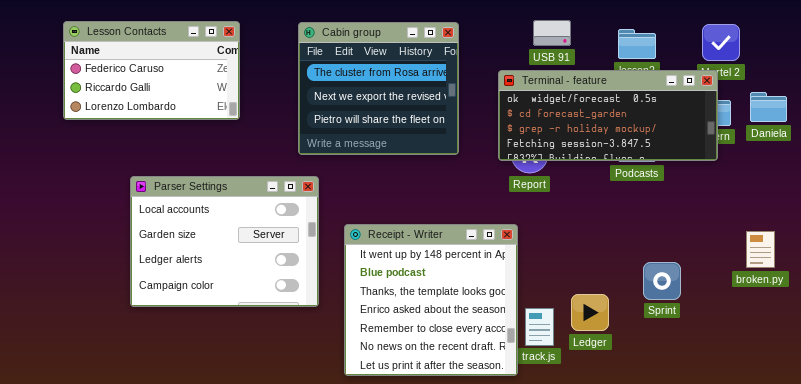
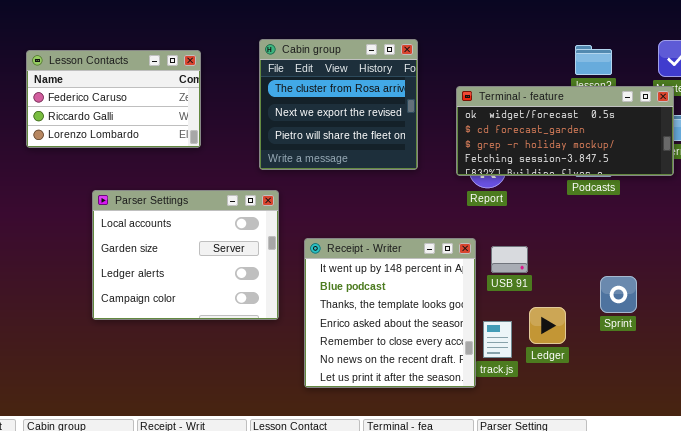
USB 91: [533,20,571,46] -> [491,246,528,273], moved
Lesson Contacts: [63,21,240,120] -> [26,50,201,148], moved

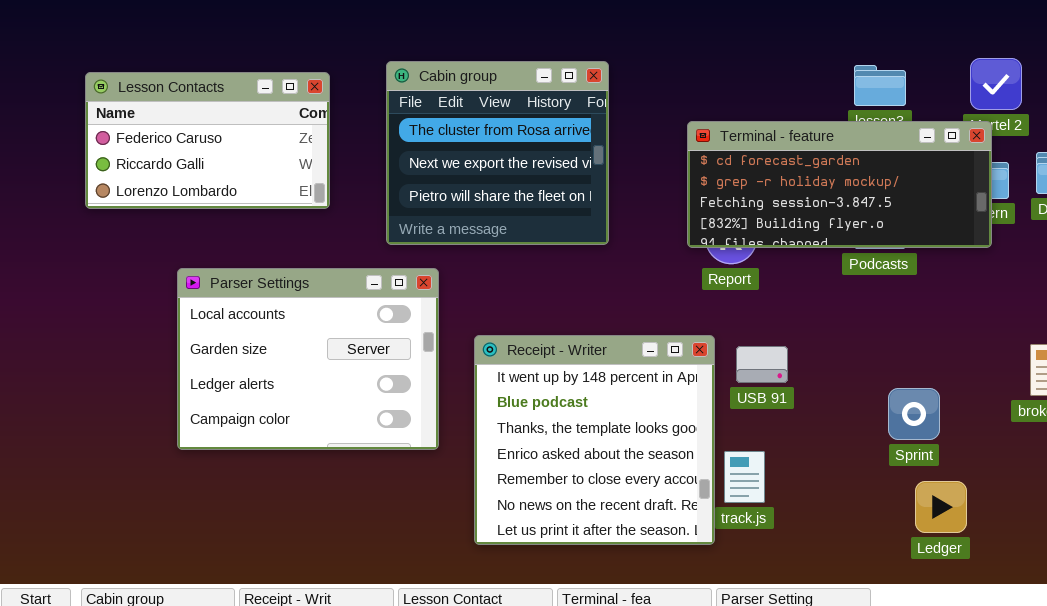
Cabin group: [259,39,418,170] -> [386,61,609,245], moved
Terminal - feature: [456,86,674,176] -> [687,121,992,248], scrolled down 1 row
Ledger: [529,307,566,344] -> [915,481,967,533], moved

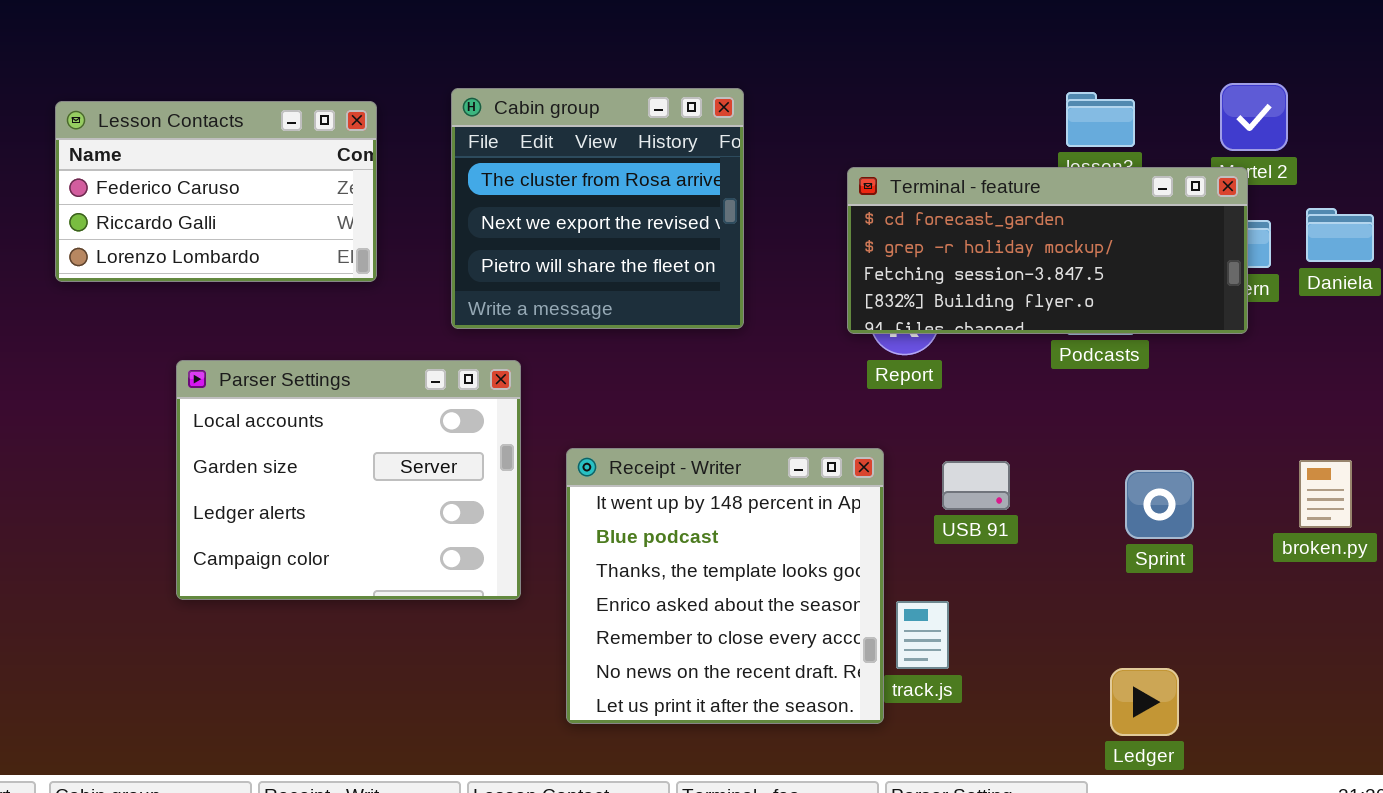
USB 91: [736,346,788,383] -> [942,461,1010,510], moved
Sprint: [888,388,940,440] -> [1125,470,1194,539], moved
Ledger: [915,481,967,533] -> [1110,668,1179,736], moved

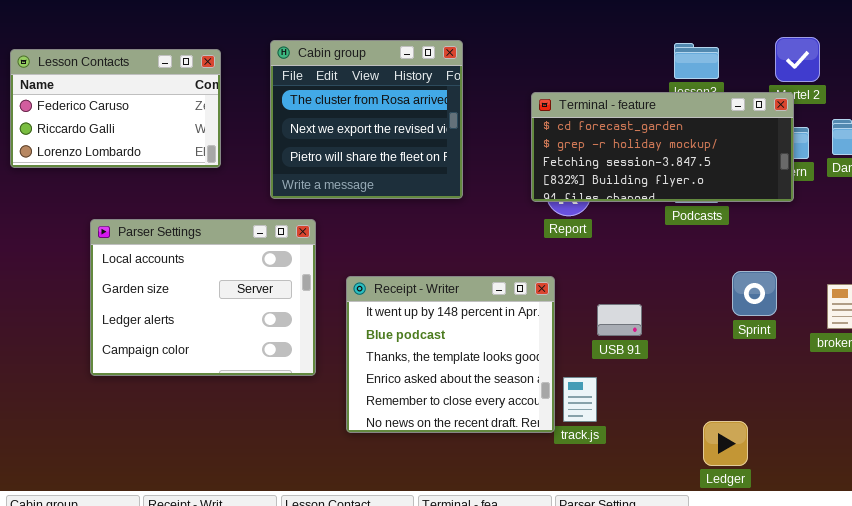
Receipt - Writer: [566,448,884,724] -> [346,276,555,433], resized
USB 91: [942,461,1010,510] -> [597,304,642,336], moved
Sprint: [1125,470,1194,539] -> [732,271,777,316], moved

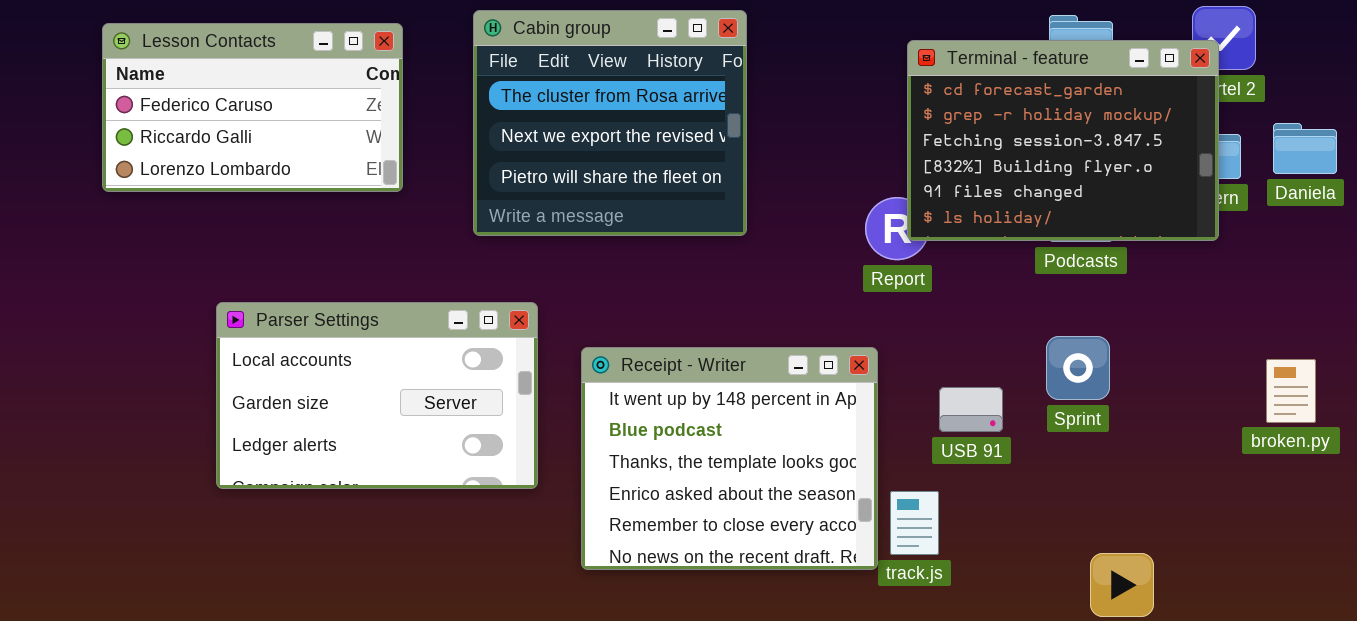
Terminal - feature: [531,92,794,202] -> [907,40,1219,241], resized
Parser Settings: [90,219,316,376] -> [216,302,538,489], resized
Sprint: [732,271,777,316] -> [1046,336,1110,400], moved

